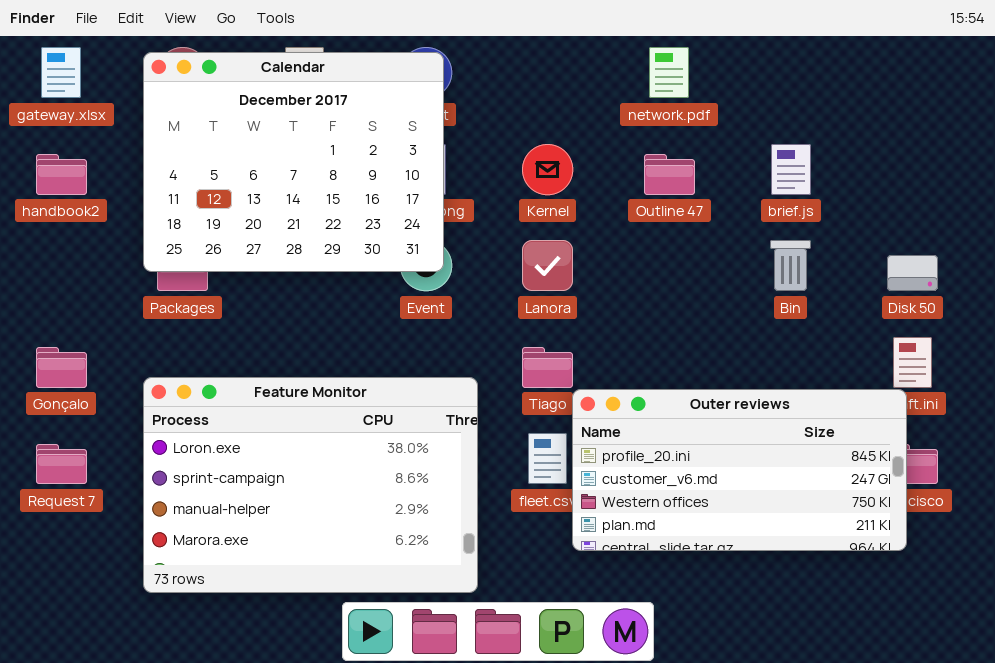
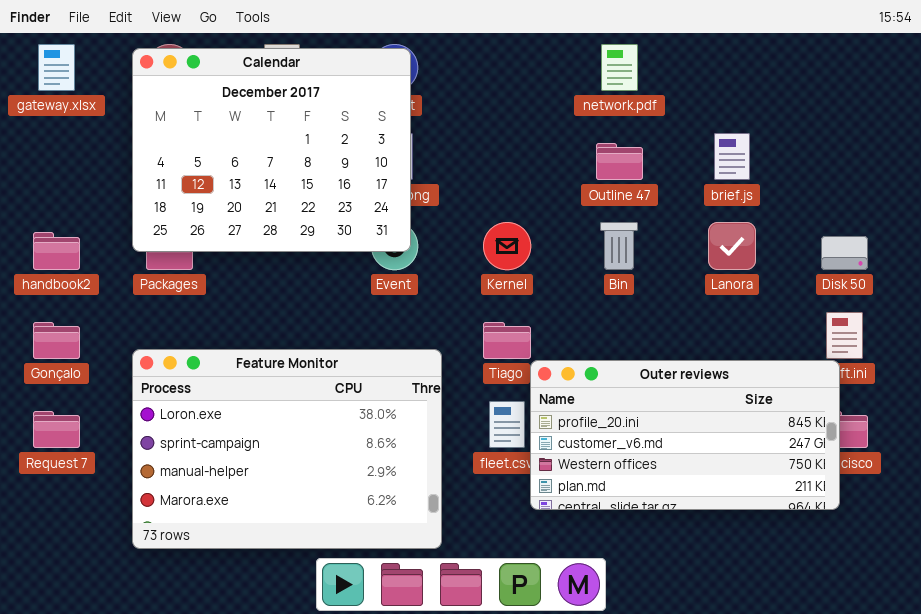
Kernel: [522,144,573,195] -> [483,222,531,270], moved
handbook2: [36,154,87,195] -> [33,232,80,270], moved
Lanora: [522,240,573,291] -> [708,222,756,270], moved
Bin: [770,240,811,291] -> [600,222,638,270], moved

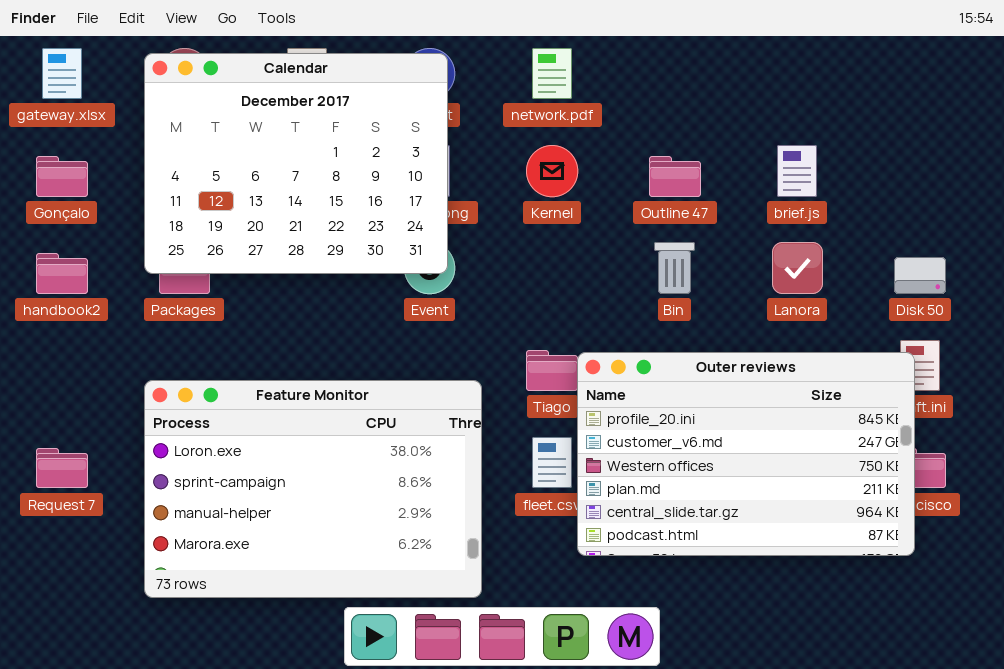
network.pdf: [601,44,638,91] -> [532,48,572,99], moved
Kernel: [483,222,531,270] -> [526,145,578,197], moved
Gonçalo: [33,322,80,359] -> [36,156,88,197], moved
Outer reviews: [530,360,840,510] -> [577,352,915,556], resized

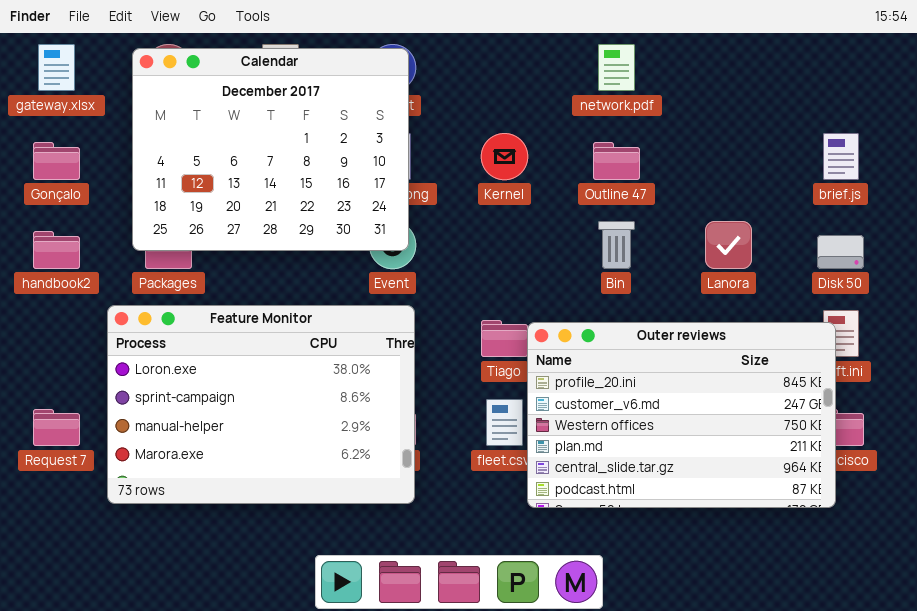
network.pdf: [532,48,572,99] -> [598,44,635,91], moved
brief.js: [777,145,817,197] -> [823,133,859,180], moved
Feature Monitor: [144,380,482,598] -> [107,305,415,504], moved

